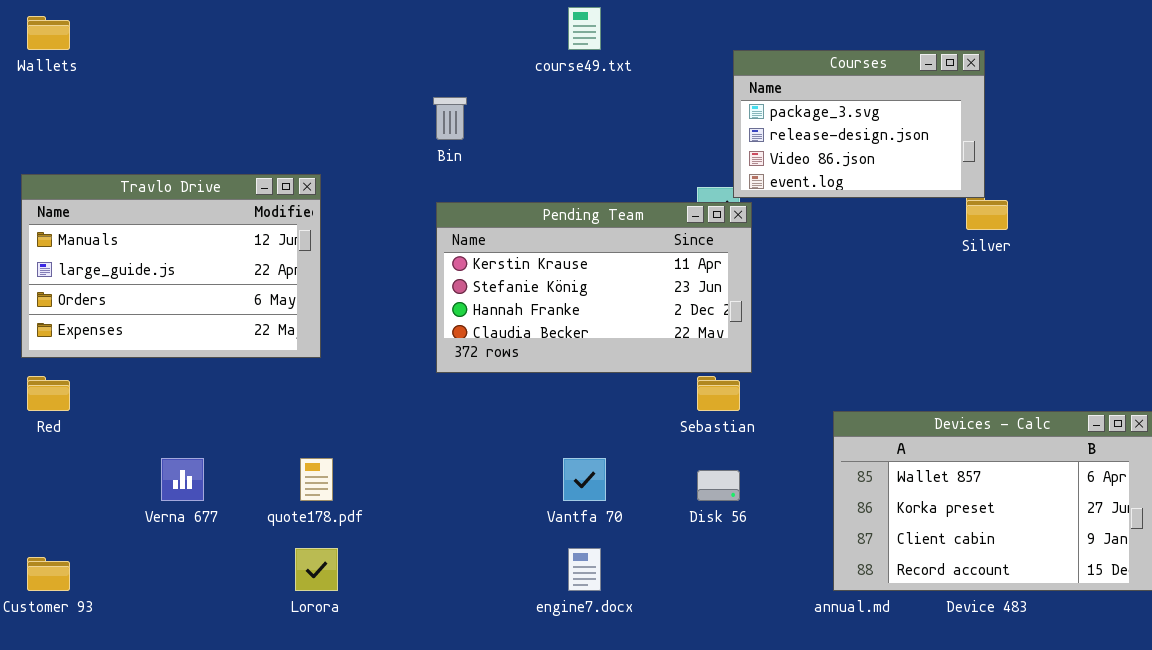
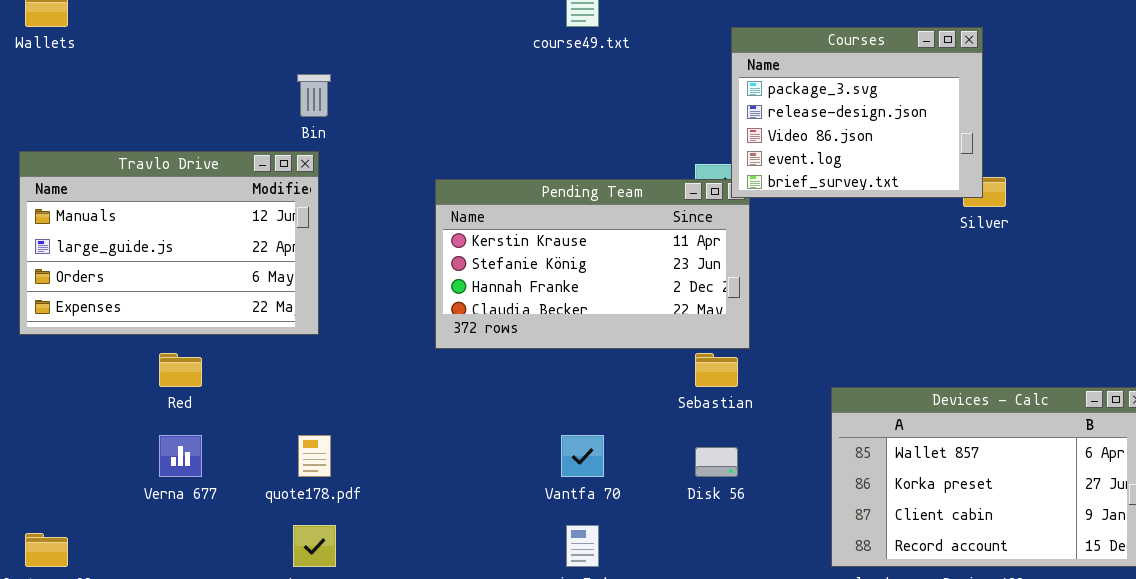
Courses: [733,50,985,198] -> [731,27,983,198], resized
Bin: [433,97,467,140] -> [297,74,331,117], moved
Red: [27,376,70,411] -> [159,353,202,387], moved

